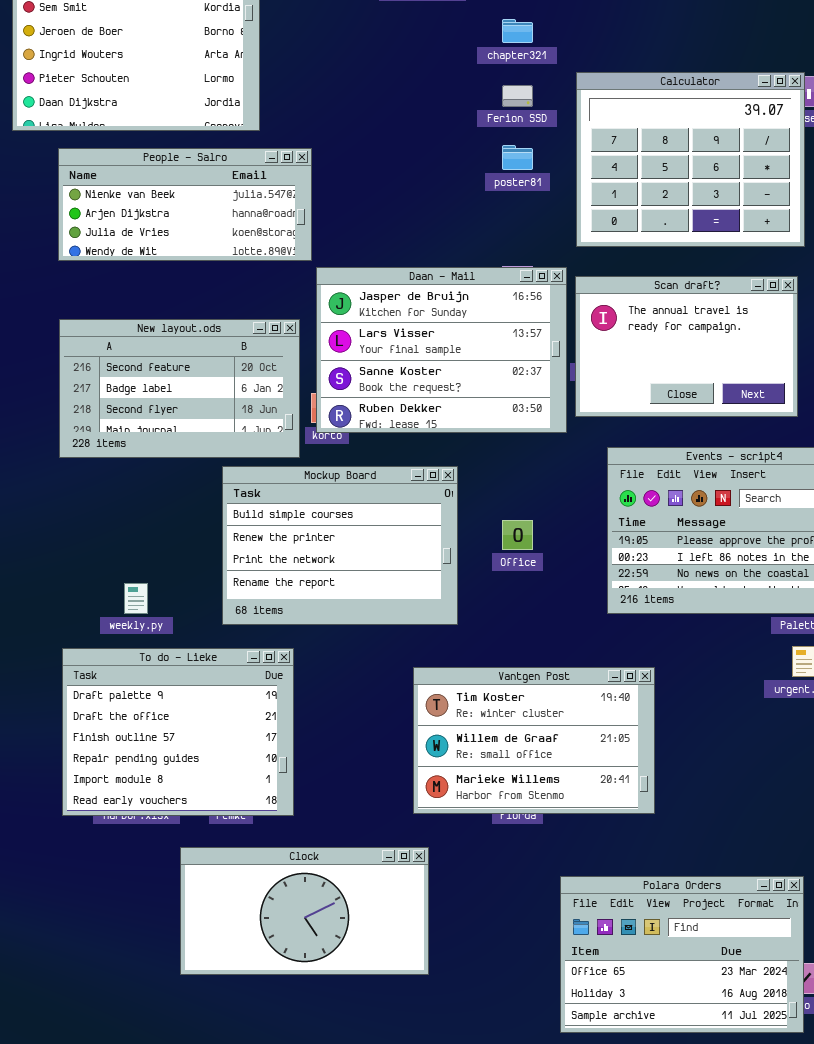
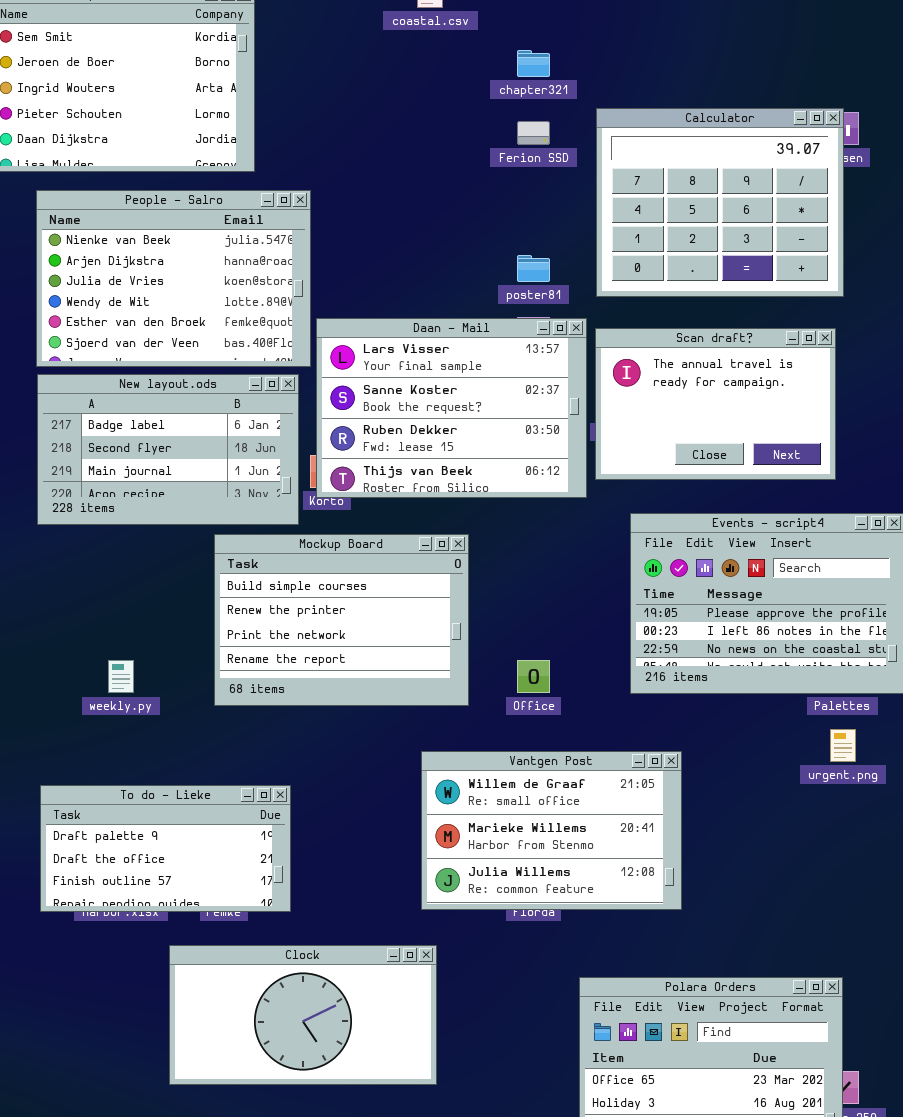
poster81: [502,145,533,170] -> [517,255,550,282], moved
People - Salro: [58,148,312,261] -> [36,190,311,367], resized
Daan - Mail: [316,267,567,433] -> [316,318,587,498], scrolled down 1 row
New layout.ods: [59,319,300,458] -> [37,374,299,525], scrolled down 1 row
Office: [502,520,533,550] -> [517,660,550,693], moved
To do - Lieke: [62,648,294,816] -> [40,785,291,912], resized
Vantgen Post: [413,667,655,814] -> [421,751,682,910], scrolled down 1 row

